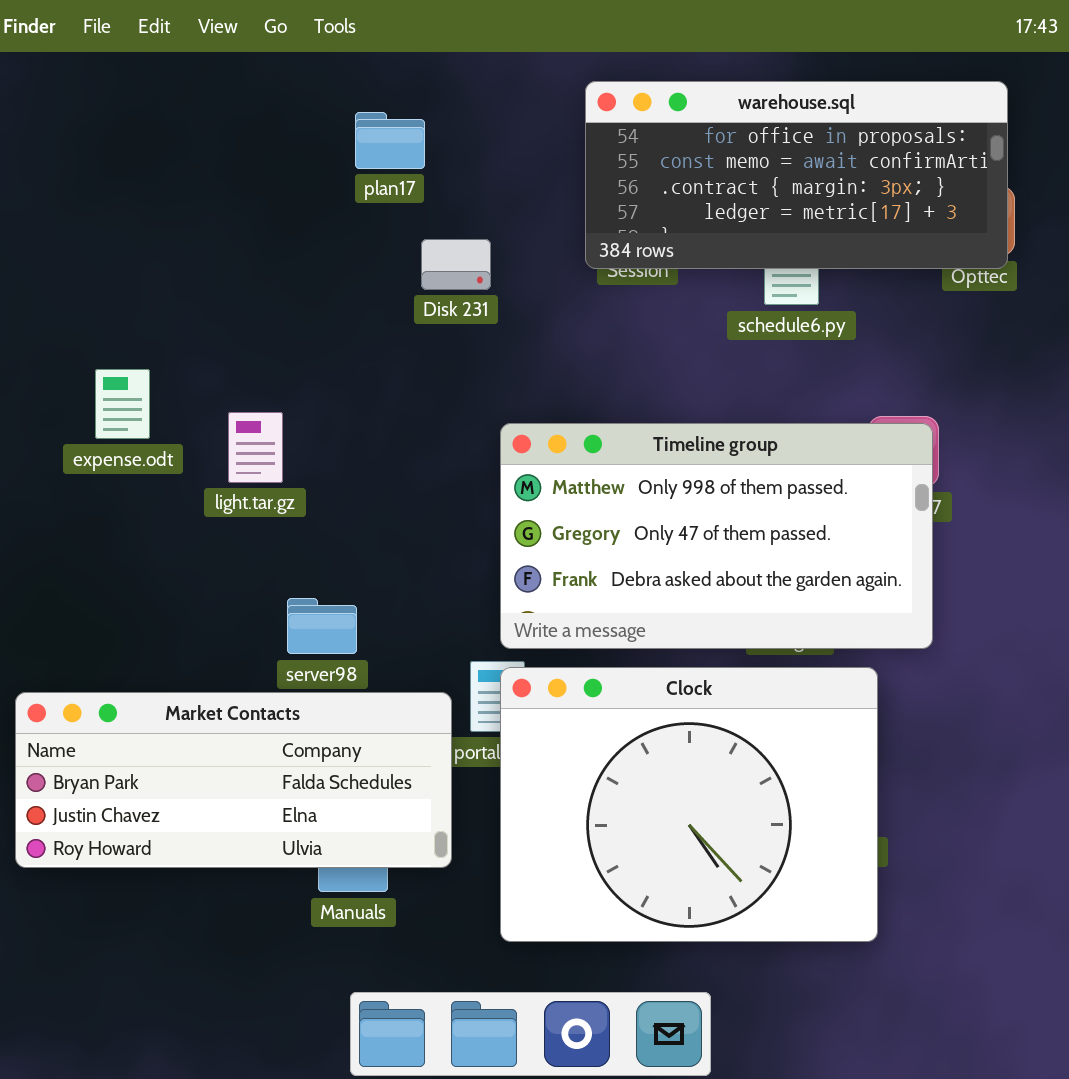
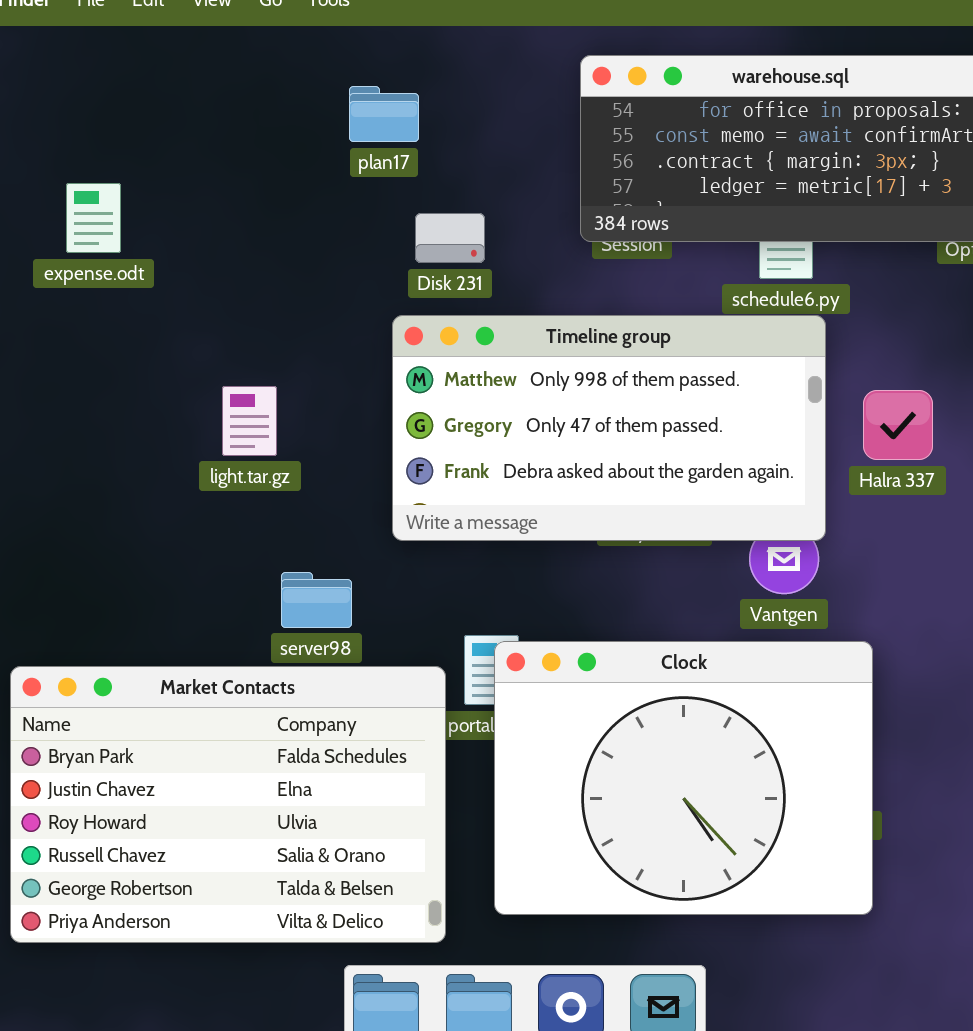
expense.odt: [95,369,150,439] -> [66,183,121,253], moved
Timeline group: [500,423,933,649] -> [392,315,826,541], moved
Market Contacts: [15,692,452,868] -> [10,666,446,943], resized

